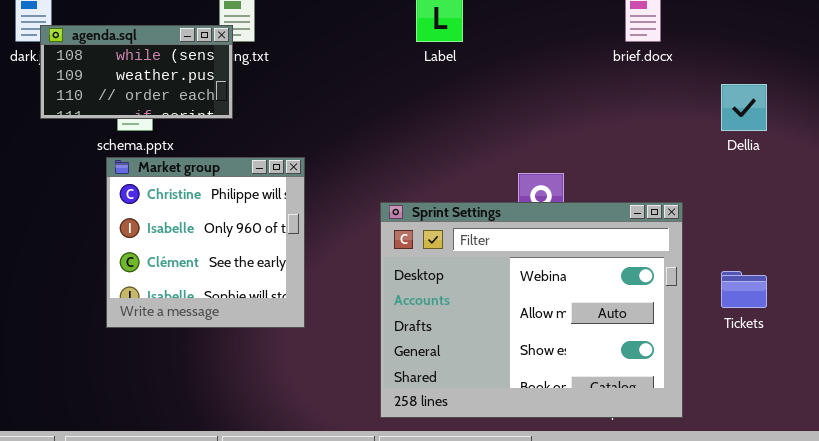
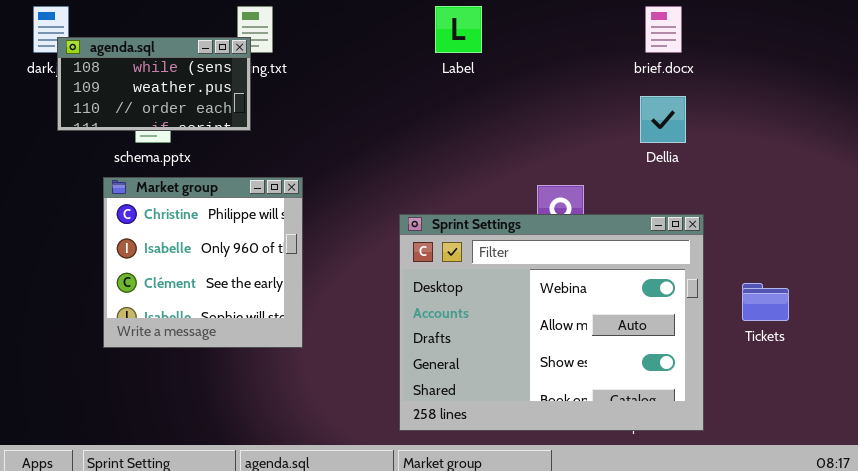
Dellia: [721,84,767,131] -> [640,96,686,143], moved
Market group: [106,157,305,328] -> [103,177,303,348], moved

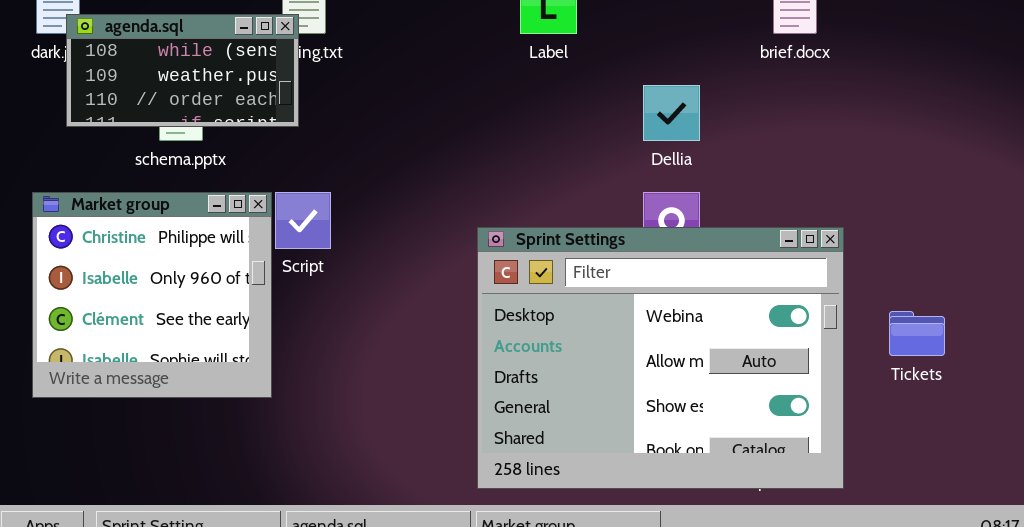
Dellia: [640,96,686,143] -> [643,85,700,141], moved
Market group: [103,177,303,348] -> [32,192,272,398], moved

